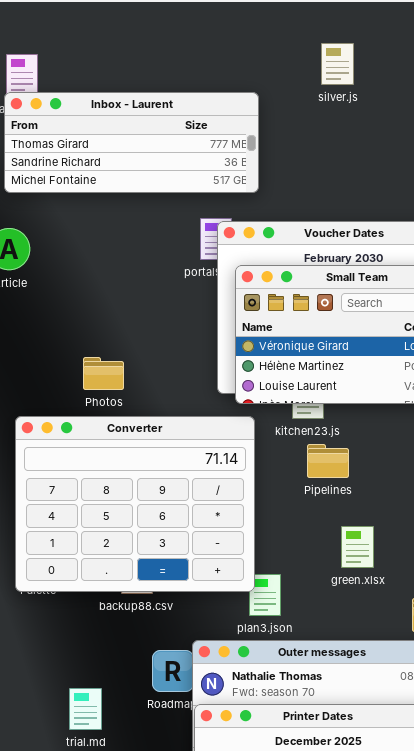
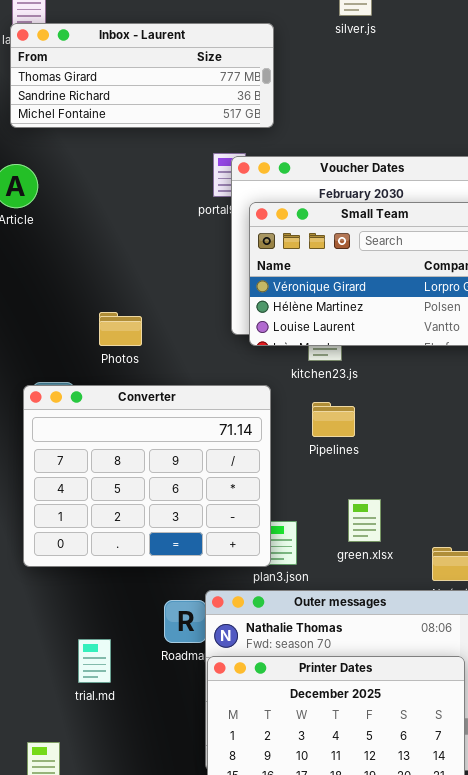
Photos: [83,357,124,390] -> [99,312,142,346], moved
Converter: [15,416,255,592] -> [23,385,271,567], moved
Pipelines: [307,444,349,478] -> [312,402,355,437], moved
green.xlsx: [341,526,374,568] -> [348,499,381,542], moved

